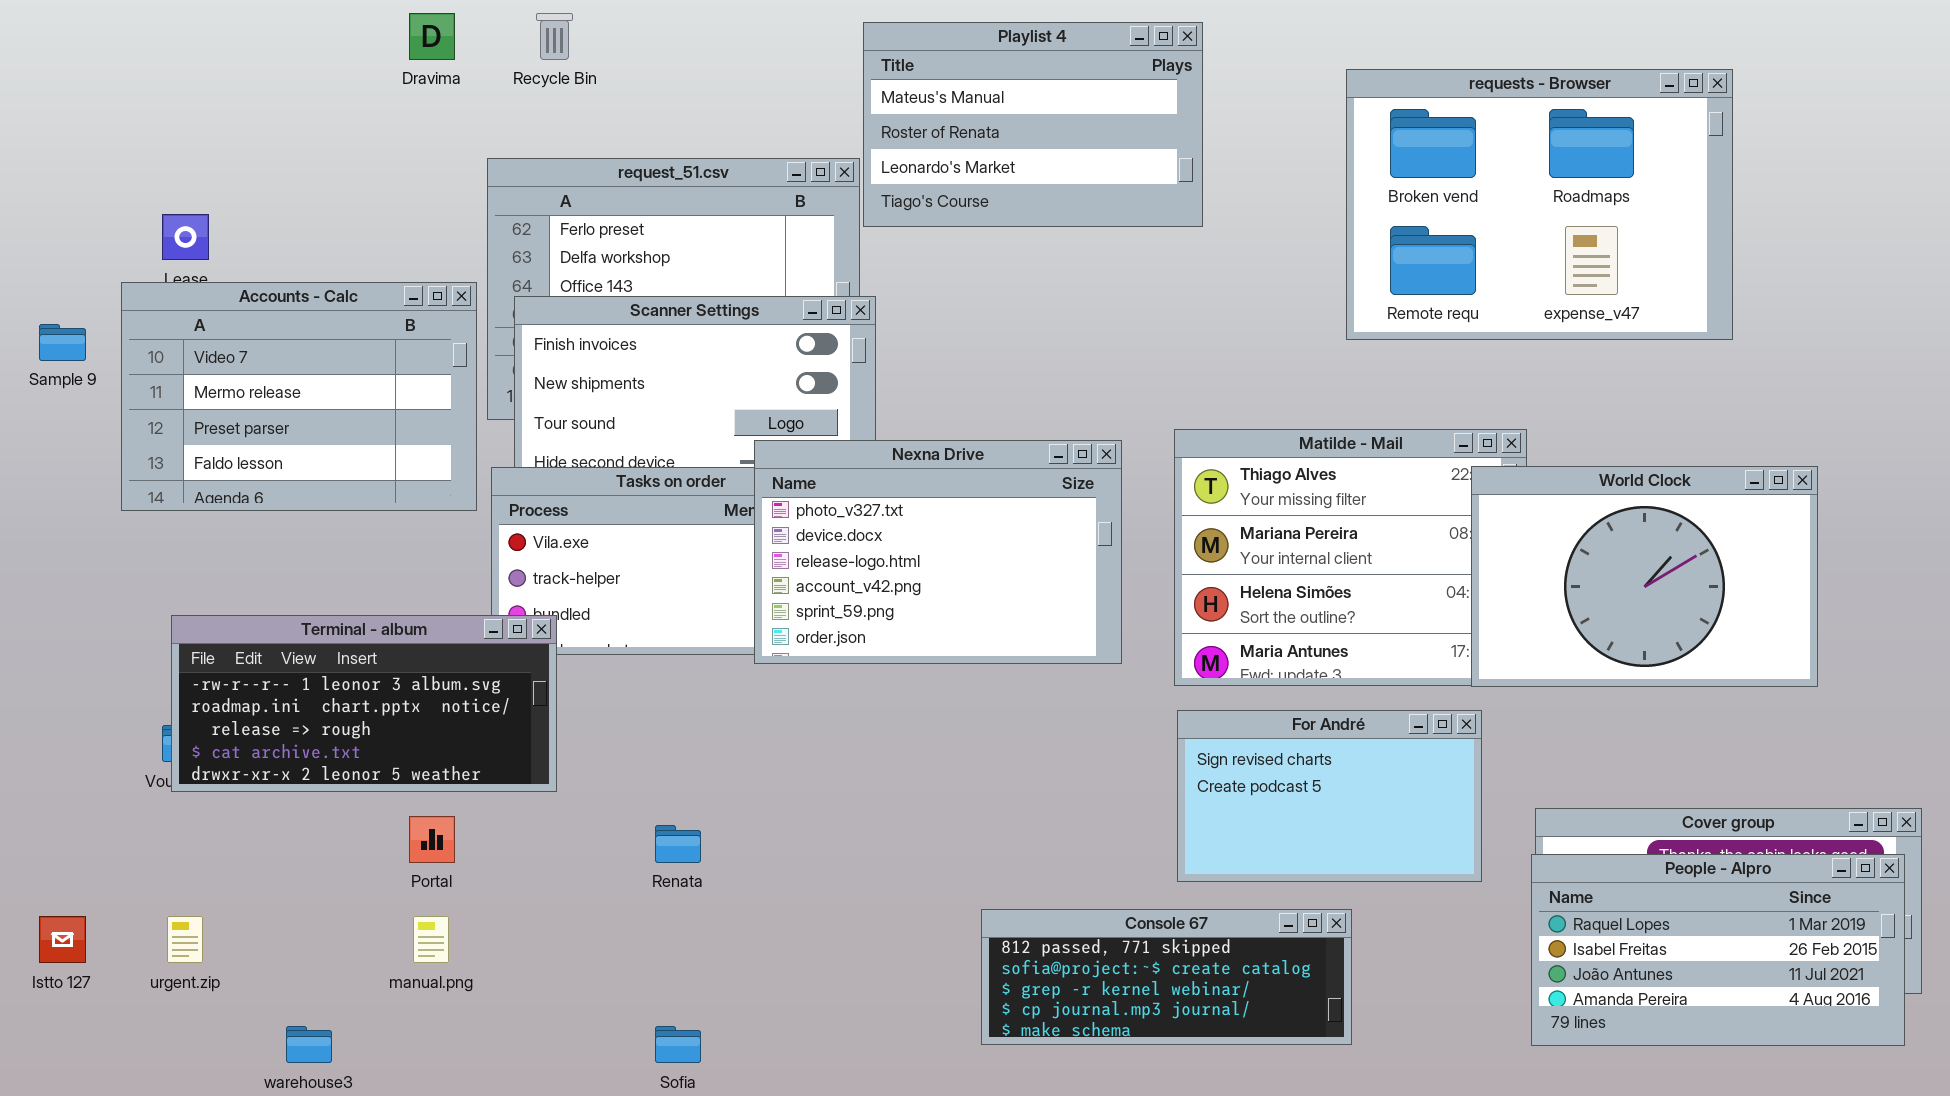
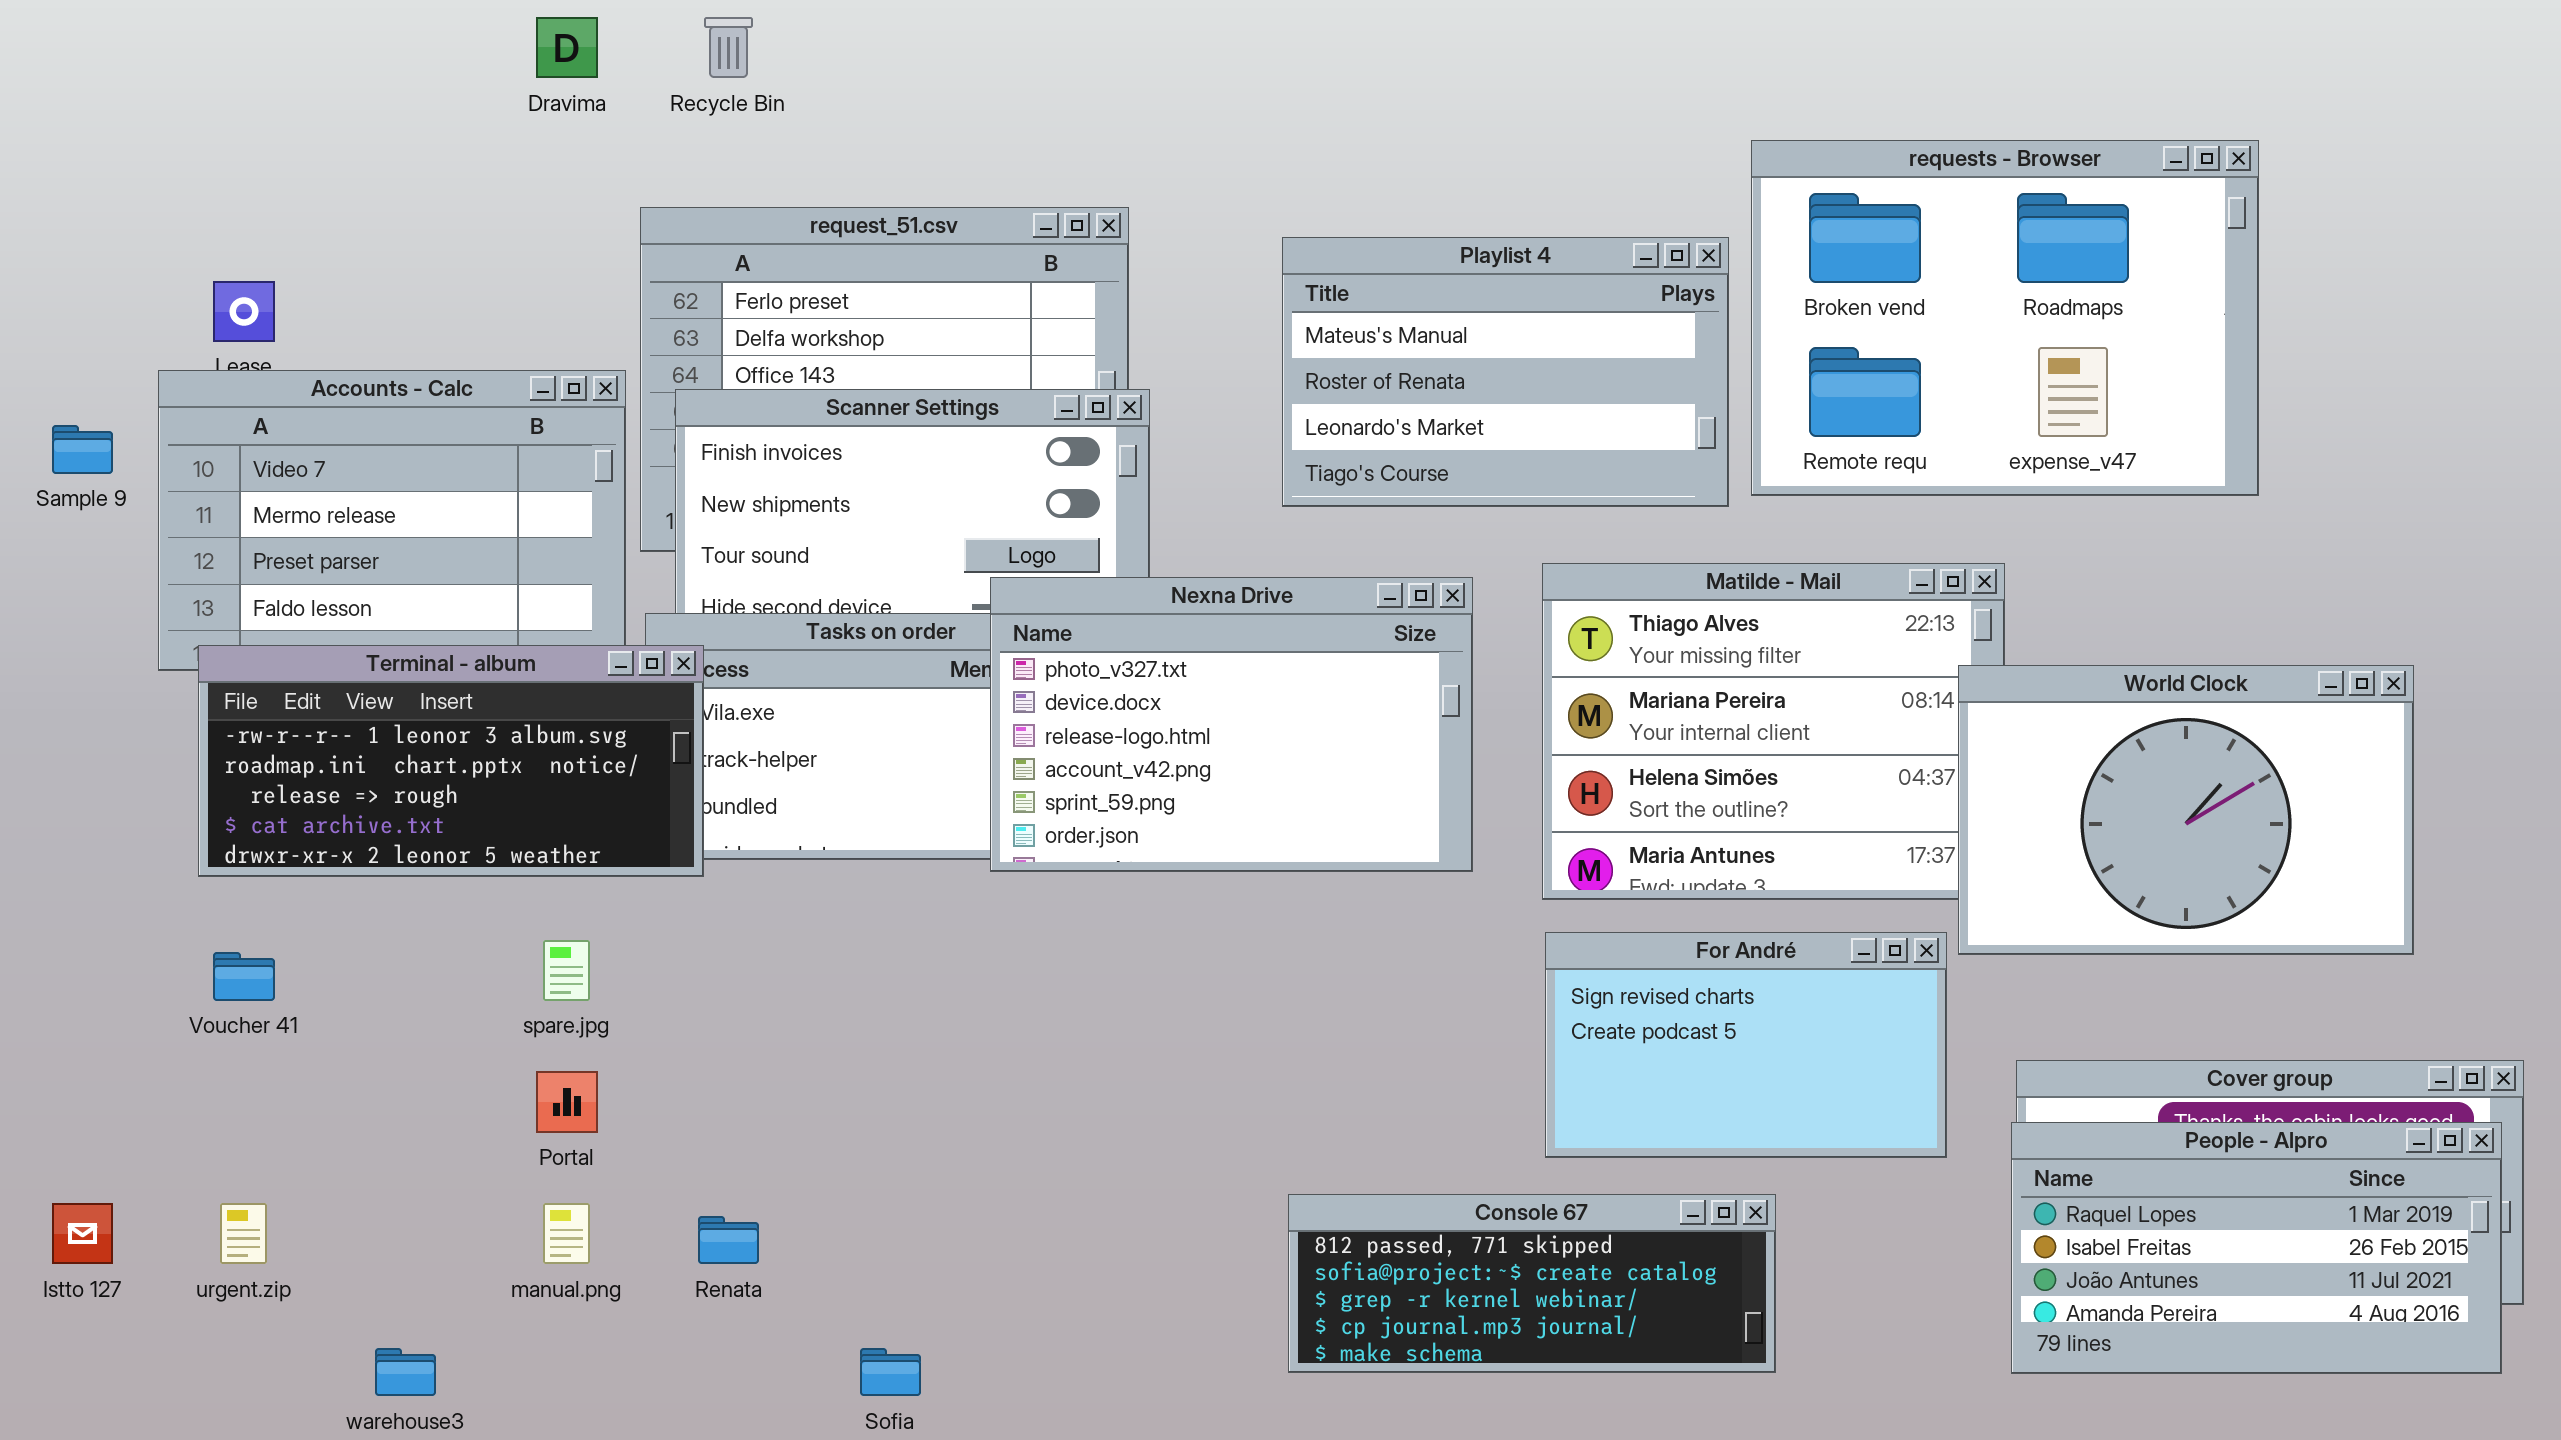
Playlist 4: [863,22,1203,227] -> [1282,237,1729,507], moved
requests - Browser: [1346,69,1733,340] -> [1751,140,2259,496], moved
World Clock: [1471,466,1818,687] -> [1958,665,2414,955], moved
Terminal - album: [171,615,557,792] -> [198,645,704,877], moved
Renata: [655,825,701,863] -> [698,1216,759,1264], moved

